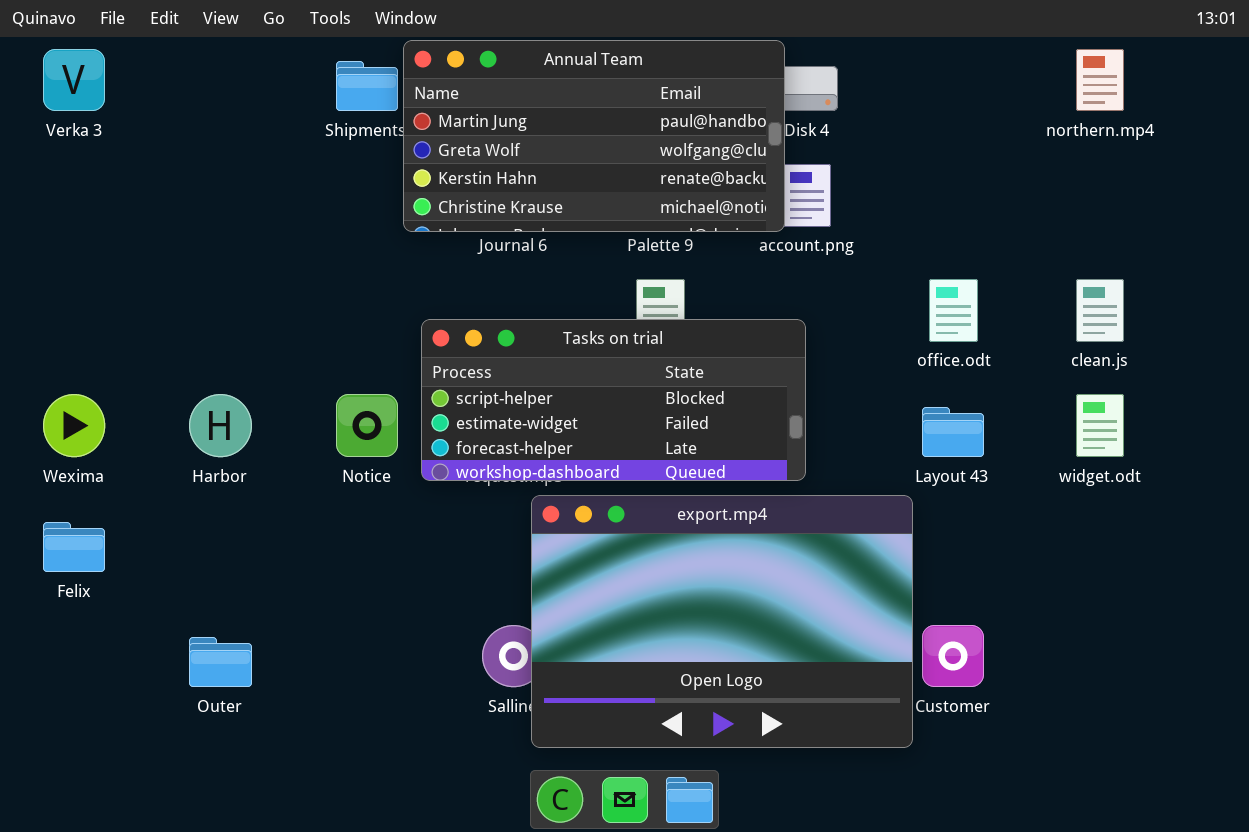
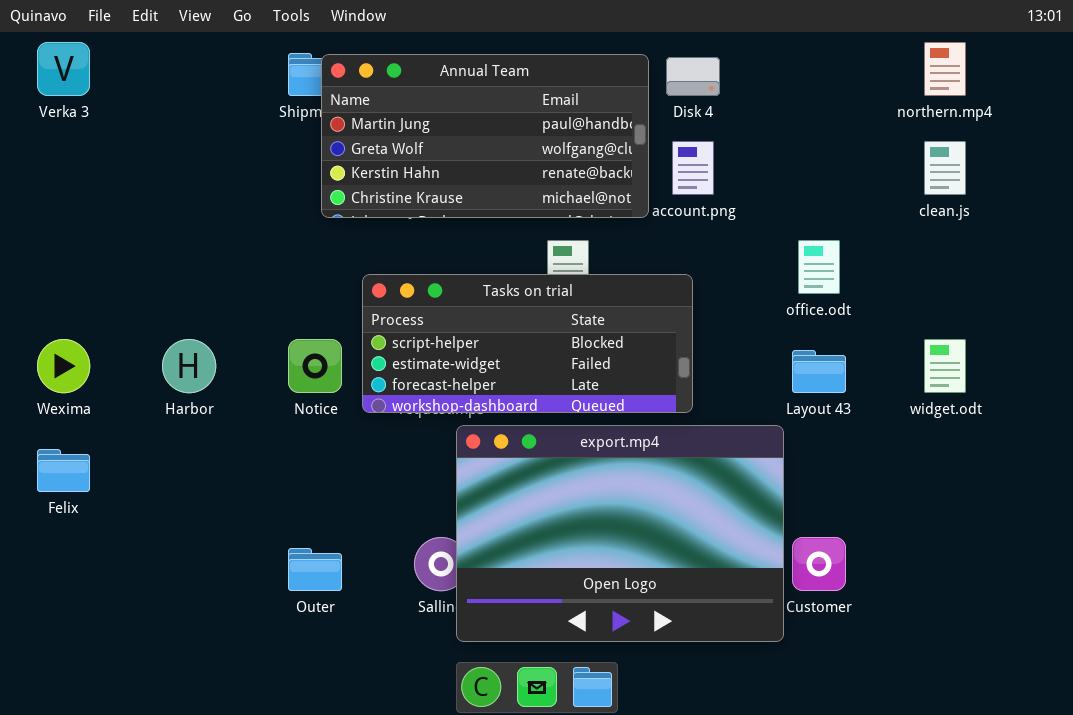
Annual Team: [403,40,785,232] -> [321,54,649,218], moved
clean.js: [1076,279,1124,342] -> [924,141,966,195], moved
Outer: [189,637,252,687] -> [288,548,342,591], moved

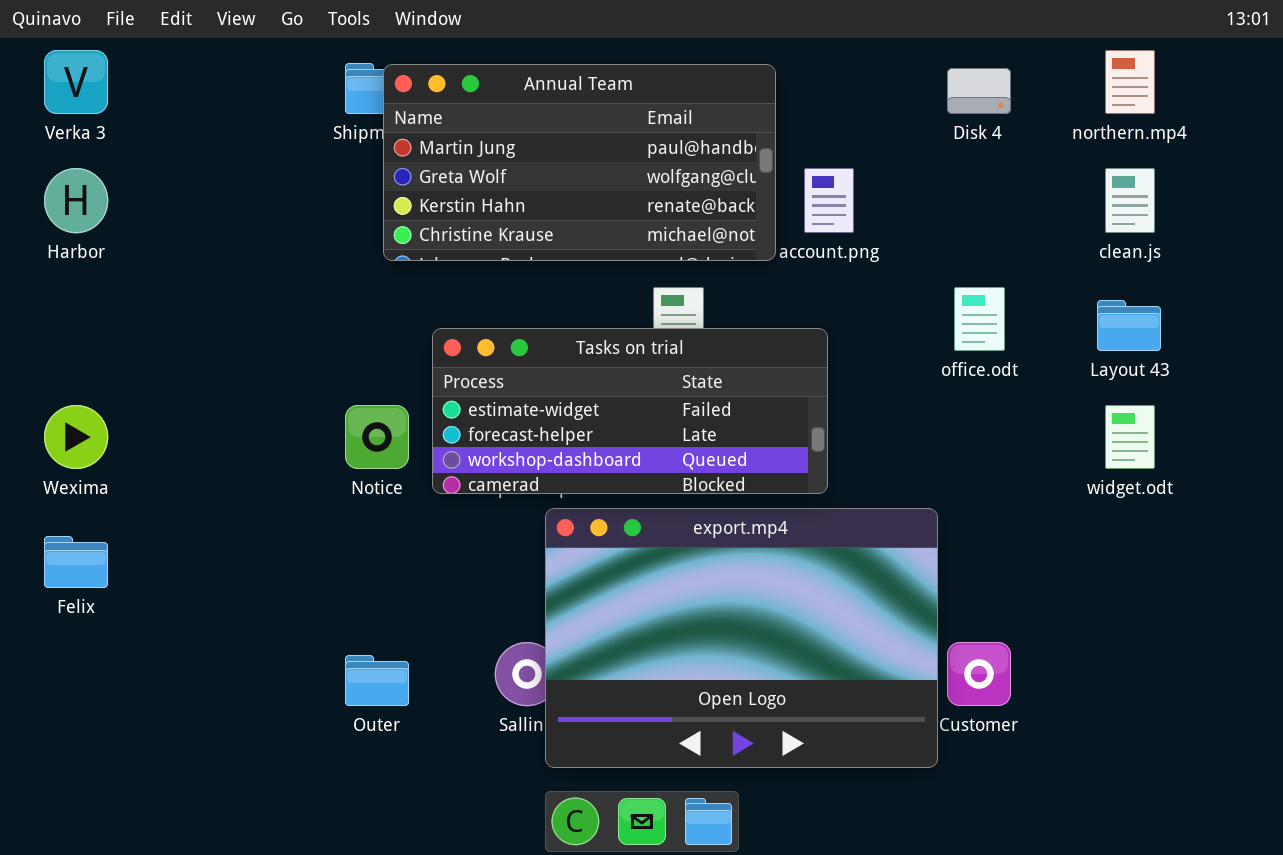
Disk 4: [666,57,720,96] -> [947,68,1011,114], moved
Tasks on trial: [362,274,693,413] -> [432,328,828,494], scrolled down 1 row
Harbor: [162,339,216,393] -> [44,168,108,233], moved
Layout 43: [792,350,846,393] -> [1097,300,1161,351], moved

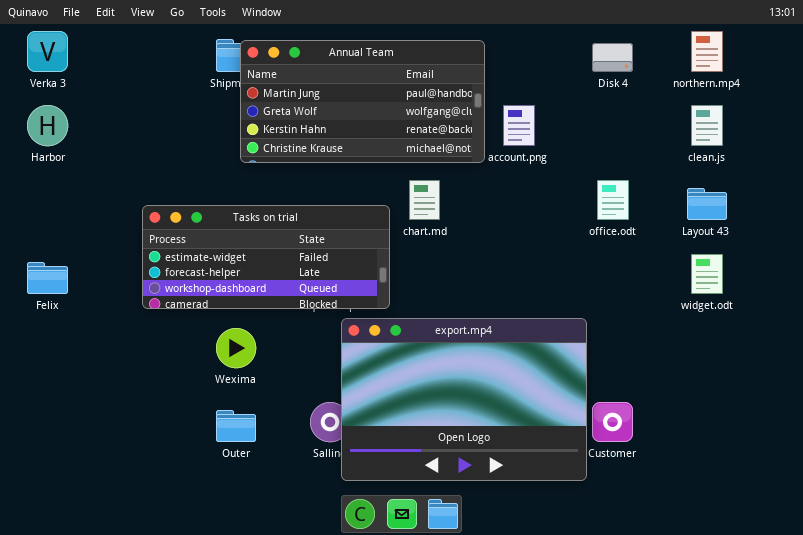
Tasks on trial: [432,328,828,494] -> [142,205,390,309], moved
Wexima: [44,405,108,469] -> [216,328,256,368], moved
Felix: [44,536,108,588] -> [27,262,68,294], moved

